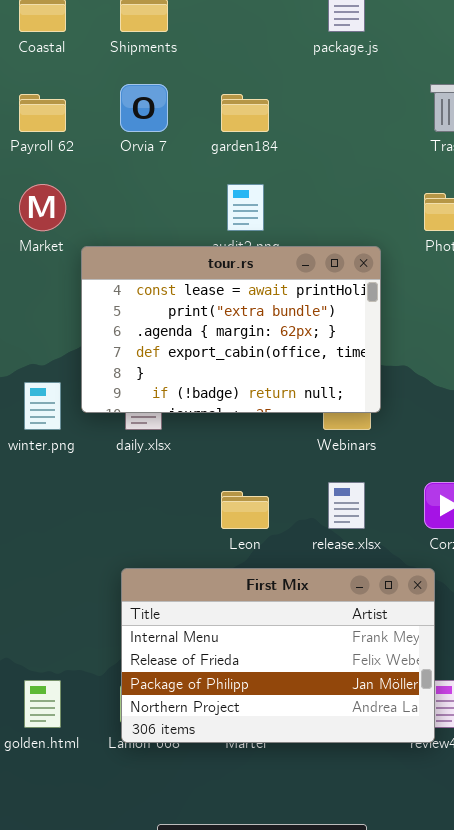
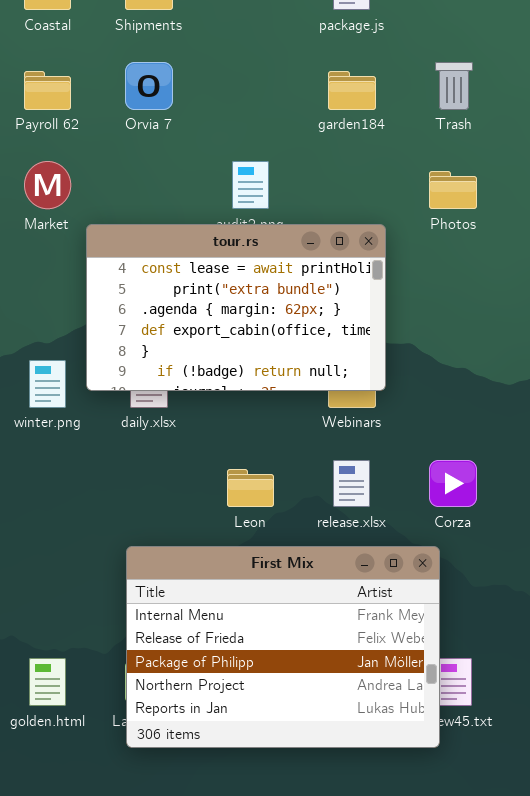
garden184: [221,94,269,132] -> [328,71,376,110], moved
First Mix: [121,568,435,743] -> [126,546,440,748], resized

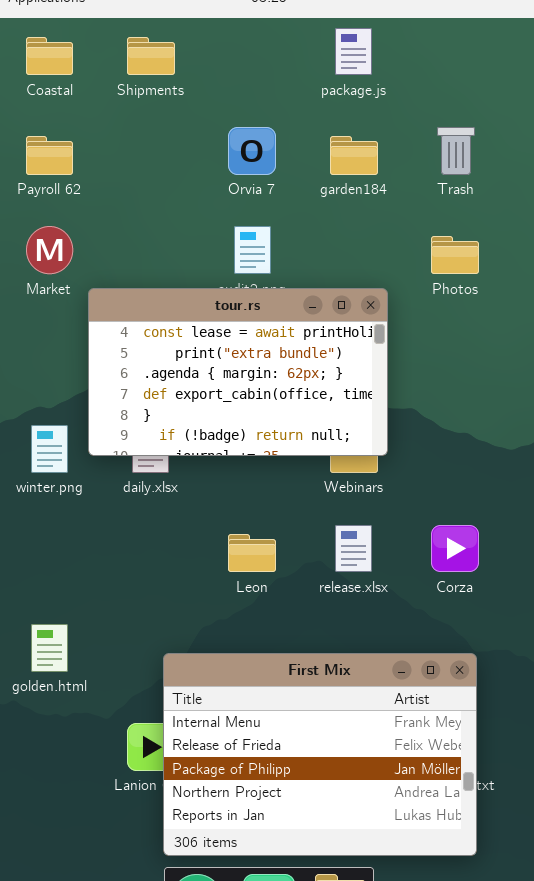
Orvia 7: [125,62,173,110] -> [228,127,276,175], moved
First Mix: [126,546,440,748] -> [163,653,477,856], moved
golden.html: [29,658,66,706] -> [31,624,68,672], moved

